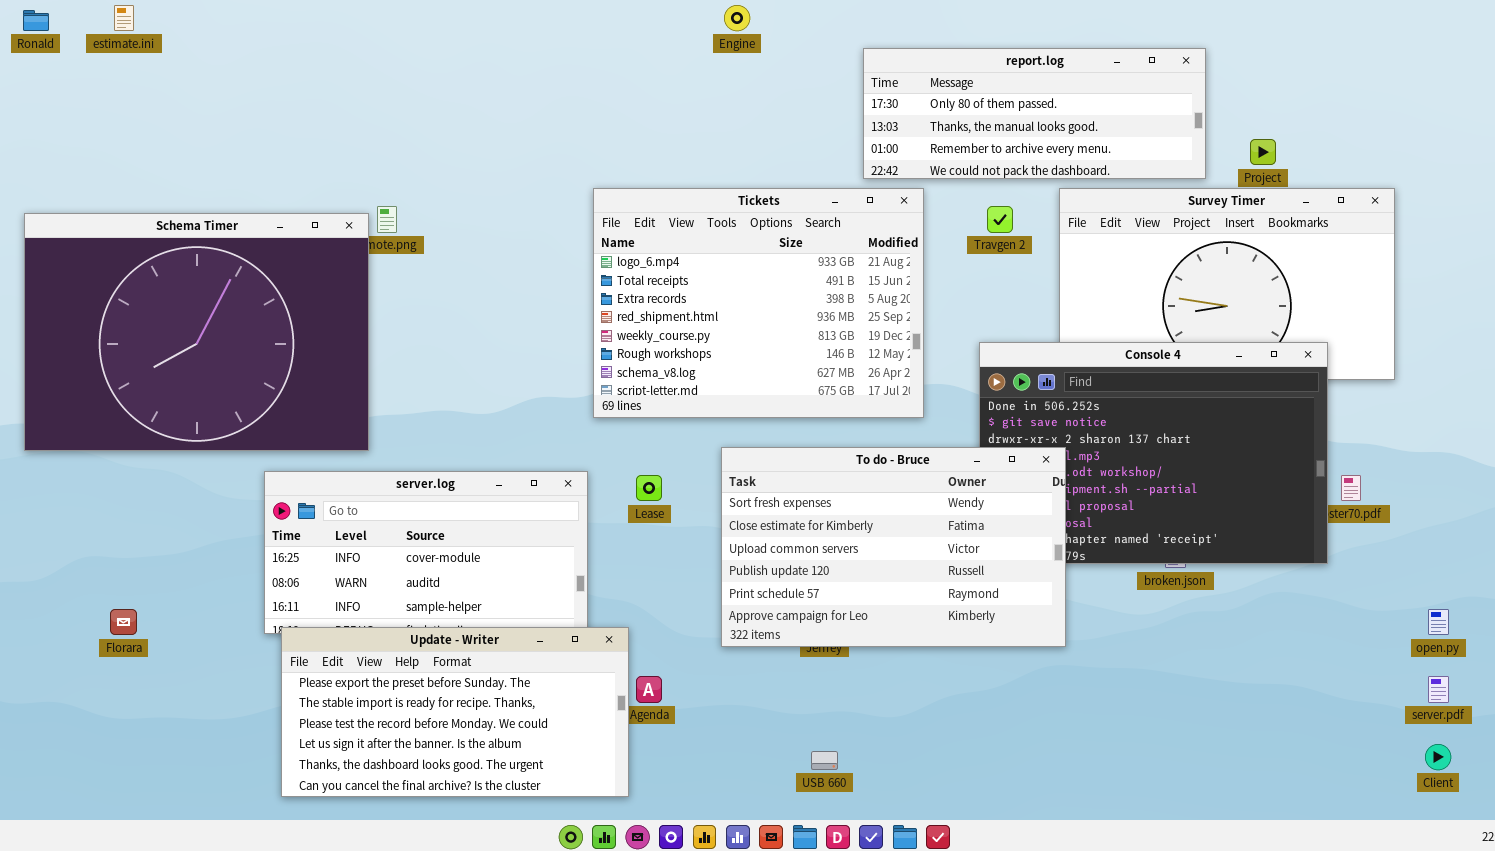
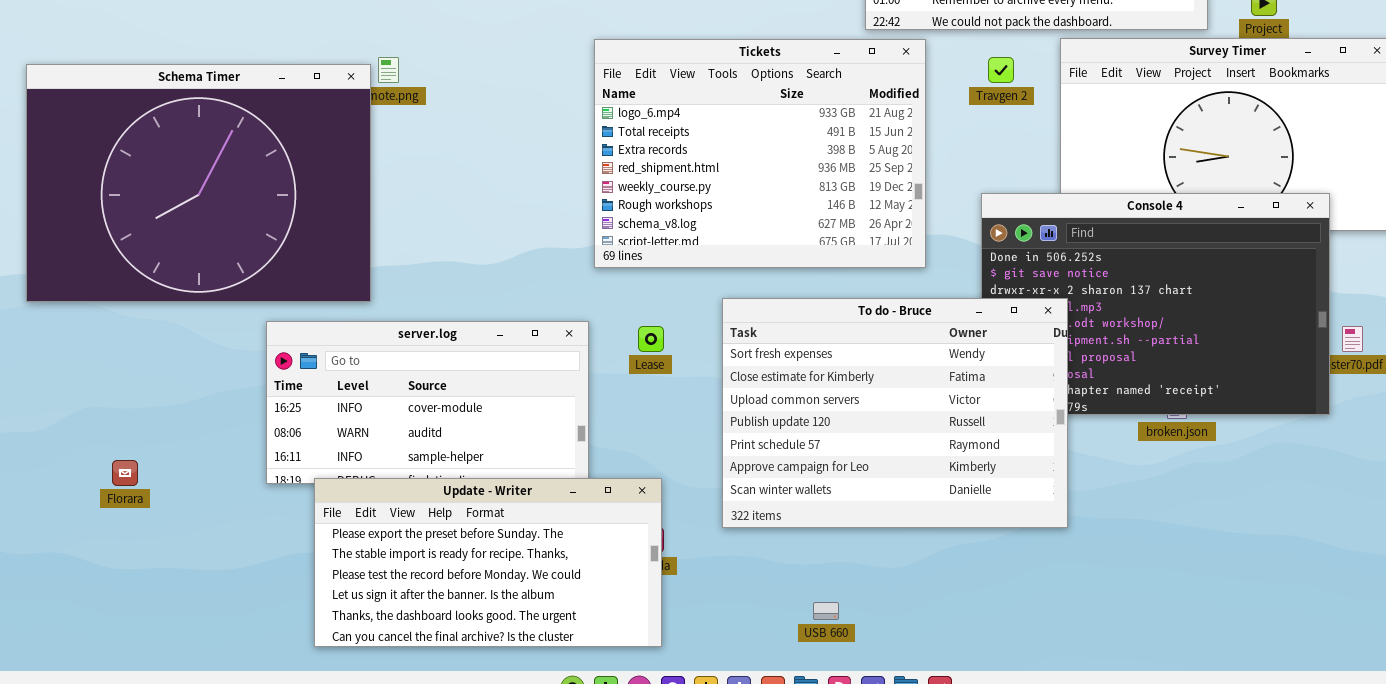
To do - Bruce: [721,447,1066,647] -> [722,298,1068,528], resized
Update - Writer: [281,627,629,797] -> [314,478,662,647], moved

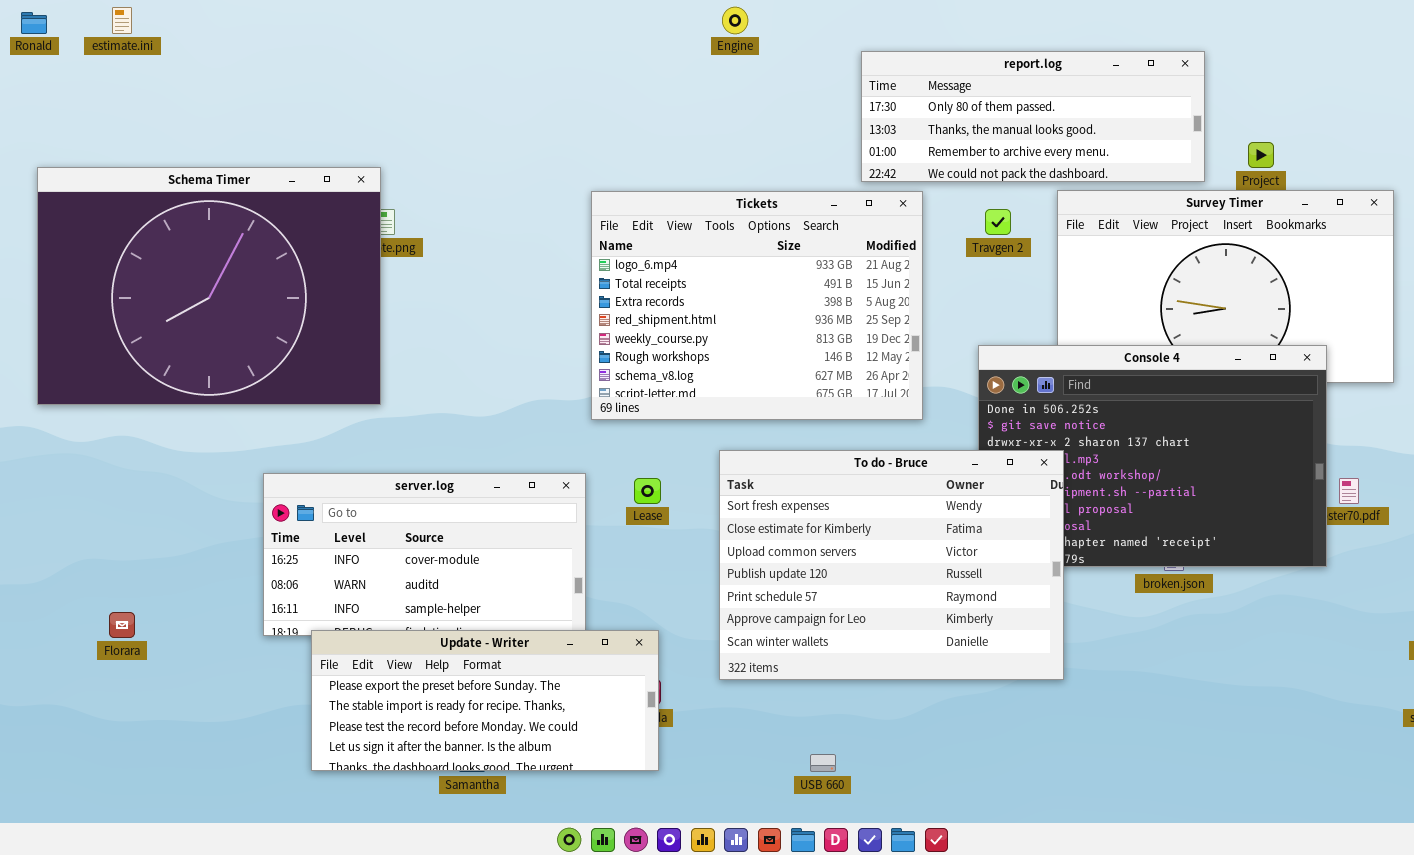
Schema Timer: [26,64,371,302] -> [37,167,381,405], moved
Update - Writer: [314,478,662,647] -> [311,630,659,771], resized

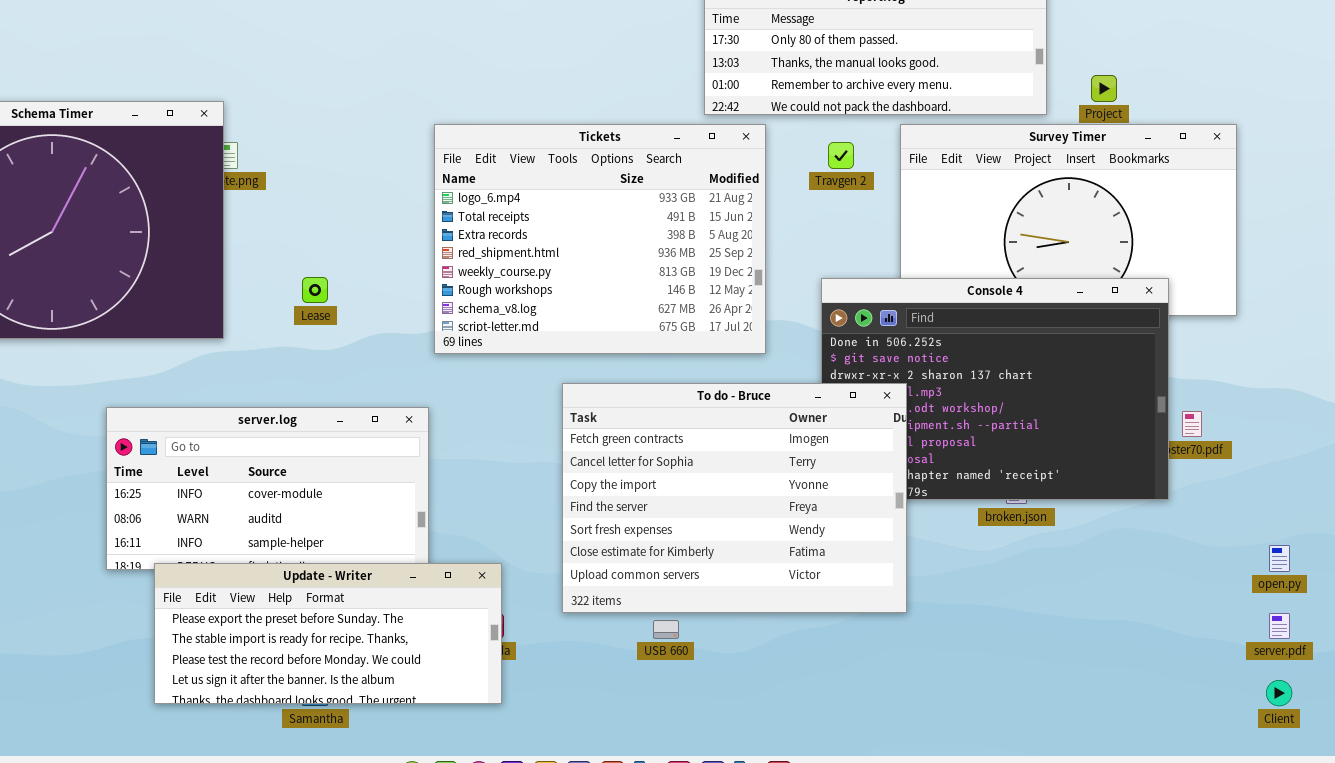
To do - Bruce: [719,450,1064,680] -> [562,383,907,613], scrolled up 4 rows
Lease: [634,478,661,504] -> [302,277,328,303], moved
USB 660: [810,754,836,772] -> [653,620,679,639], moved

